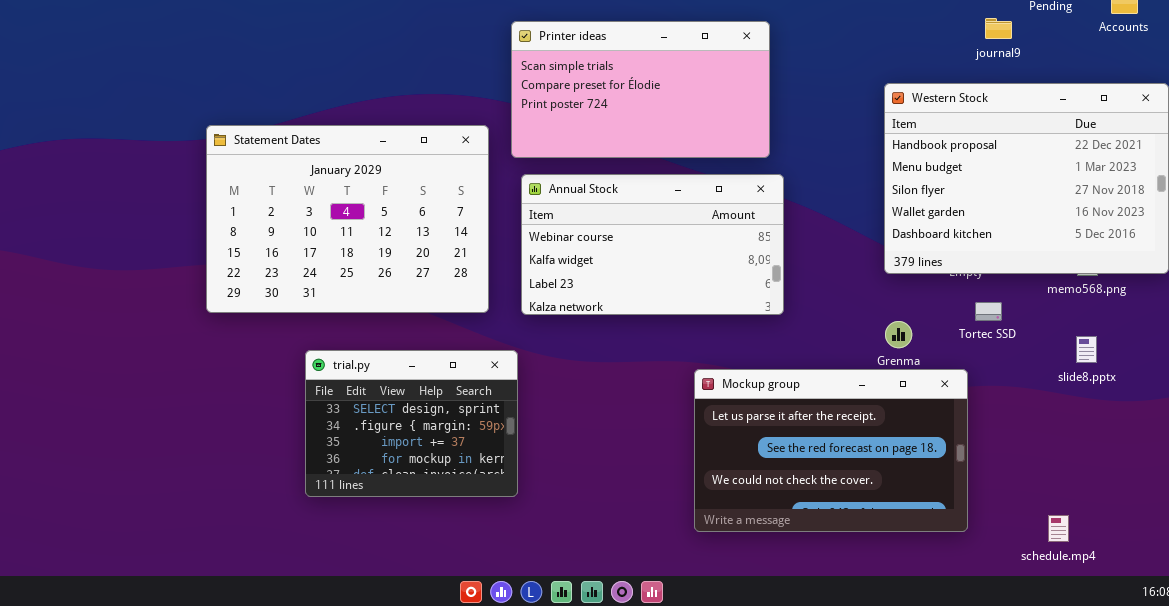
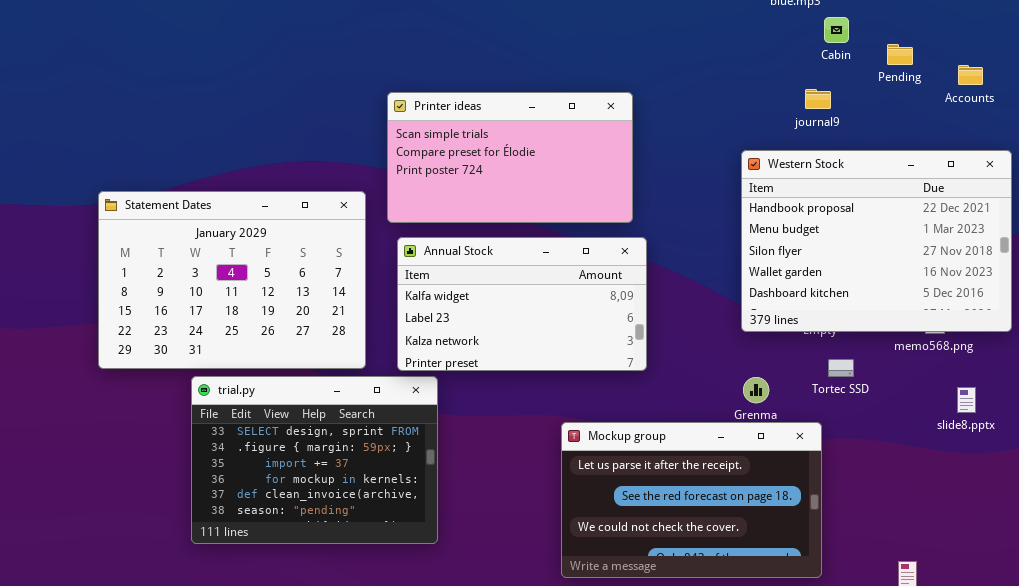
journal9: [985,18,1012,39] -> [805,89,831,109], moved
Annual Stock: [521,174,784,315] -> [397,237,647,371], scrolled down 1 row
slide8.pptx: [1076,336,1097,363] -> [957,387,976,413], moved
trial.py: [305,350,518,497] -> [191,376,438,544], resized

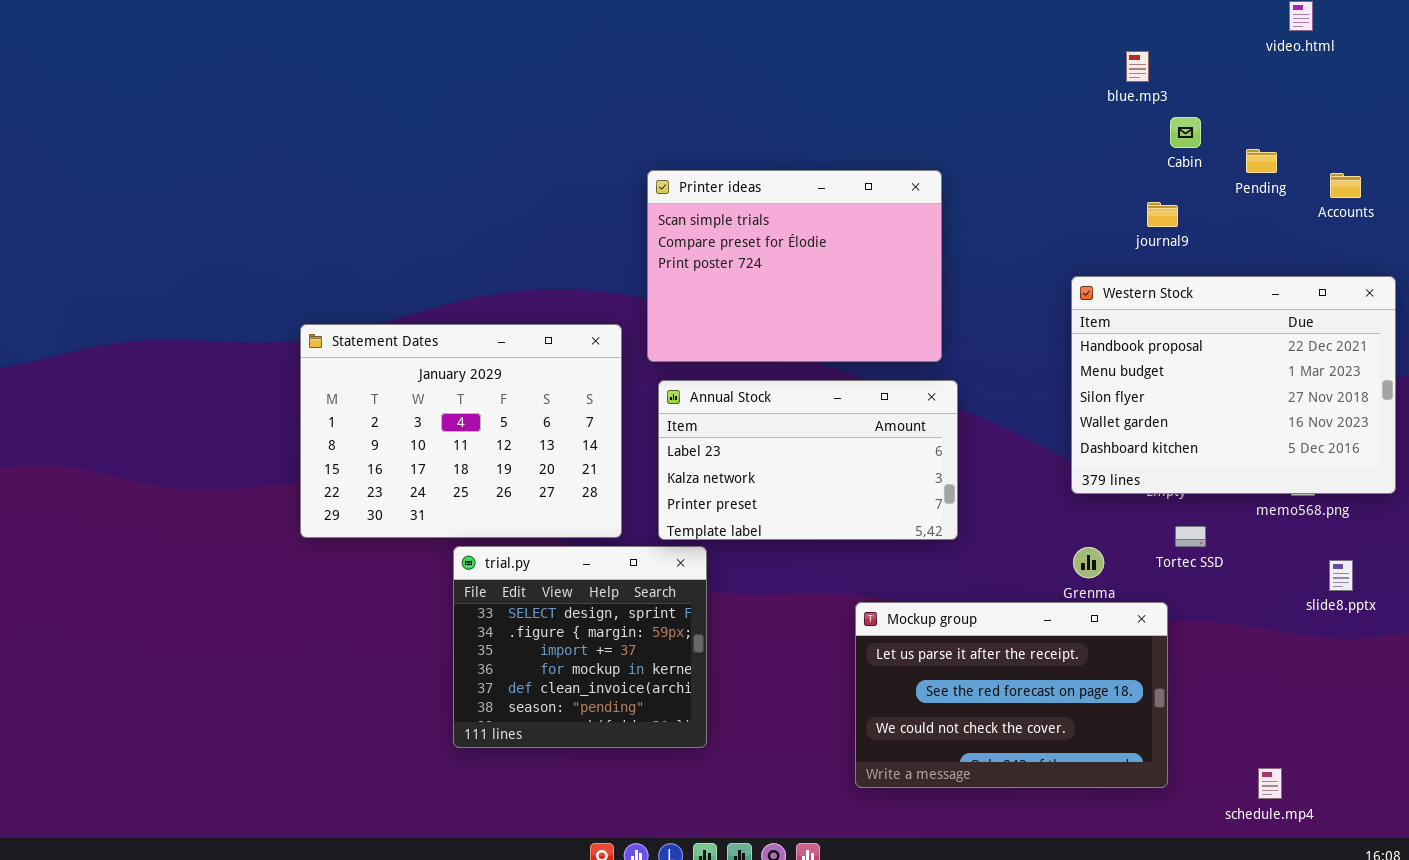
Printer ideas: [387,92,633,223] -> [647,170,942,362], resized
Annual Stock: [397,237,647,371] -> [658,380,958,540], scrolled down 1 row
trial.py: [191,376,438,544] -> [453,546,707,748], resized

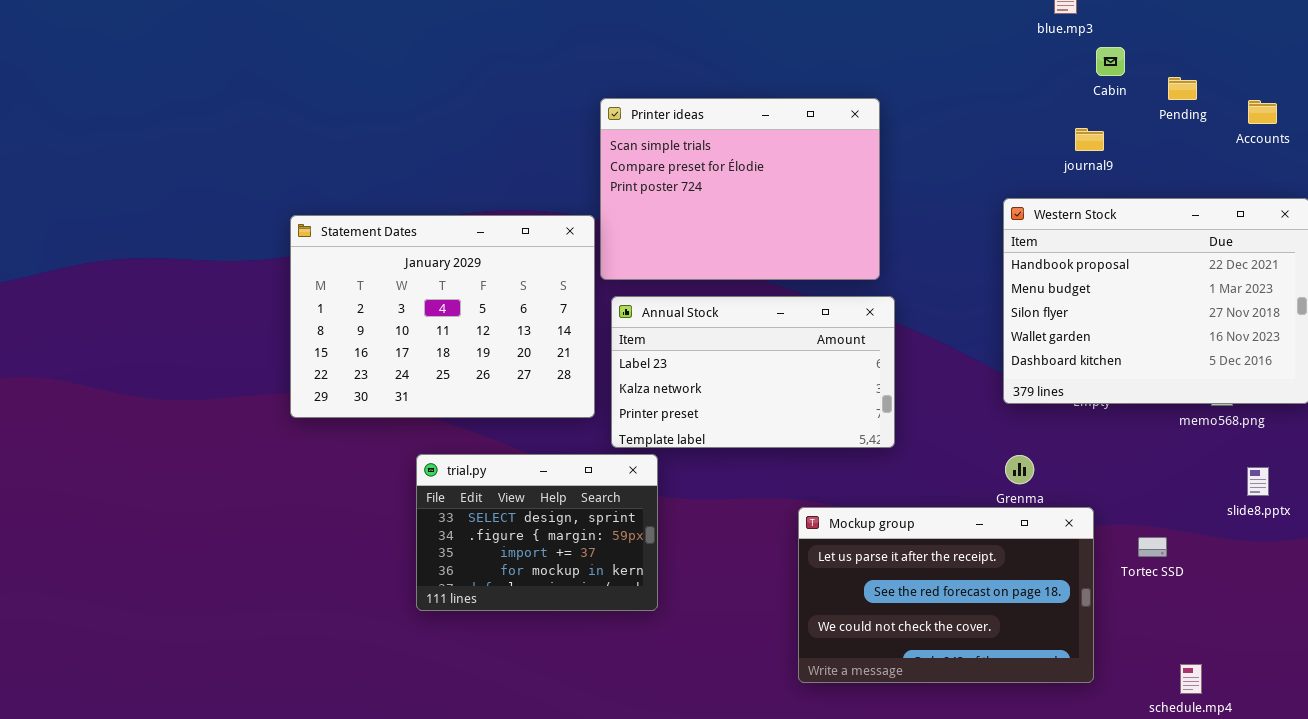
Statement Dates: [300,324,622,538] -> [290,215,595,418], moved
Tortec SSD: [1175,526,1206,547] -> [1138,537,1167,557], moved
trial.py: [453,546,707,748] -> [416,454,658,611], resized

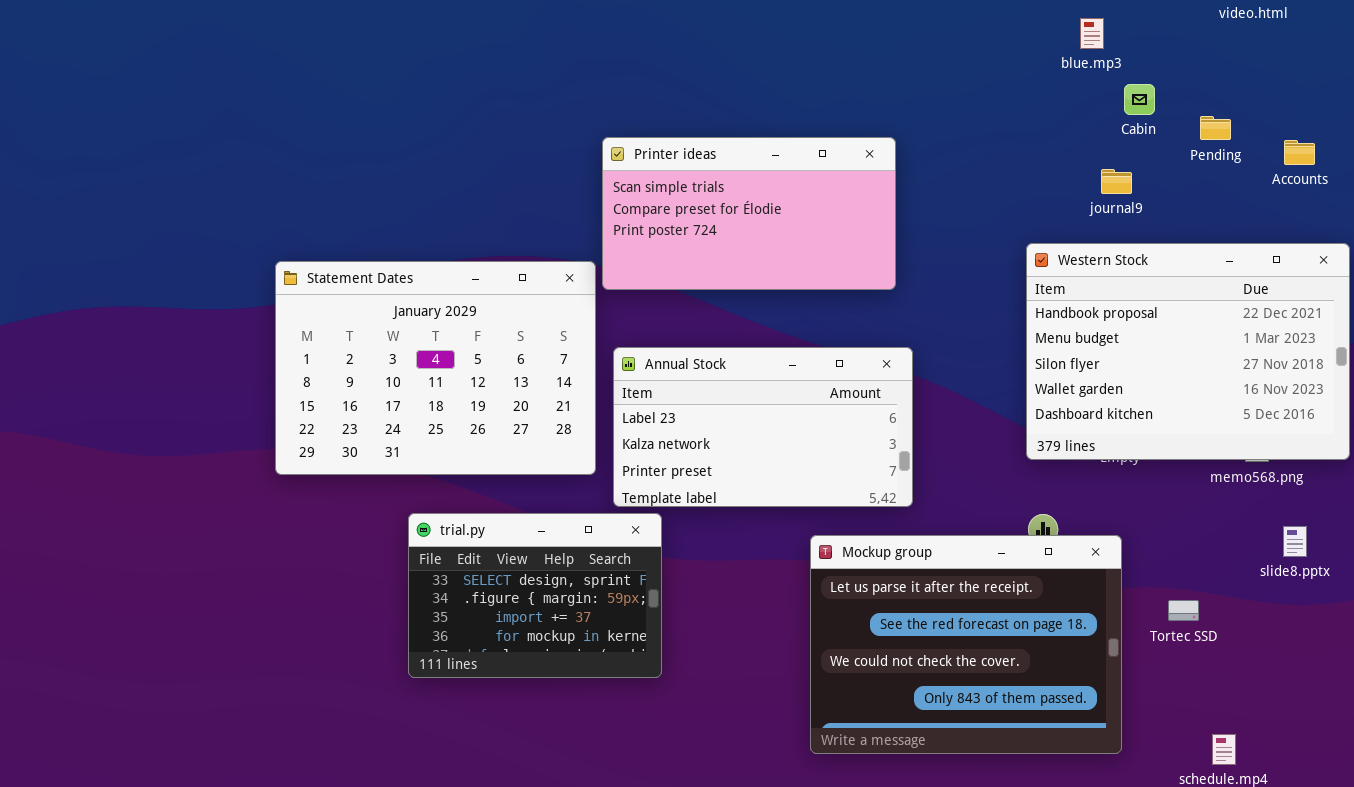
Printer ideas: [600,98,880,280] -> [602,137,896,290], resized
Mockup group: [798,507,1094,683] -> [810,535,1122,754], resized

